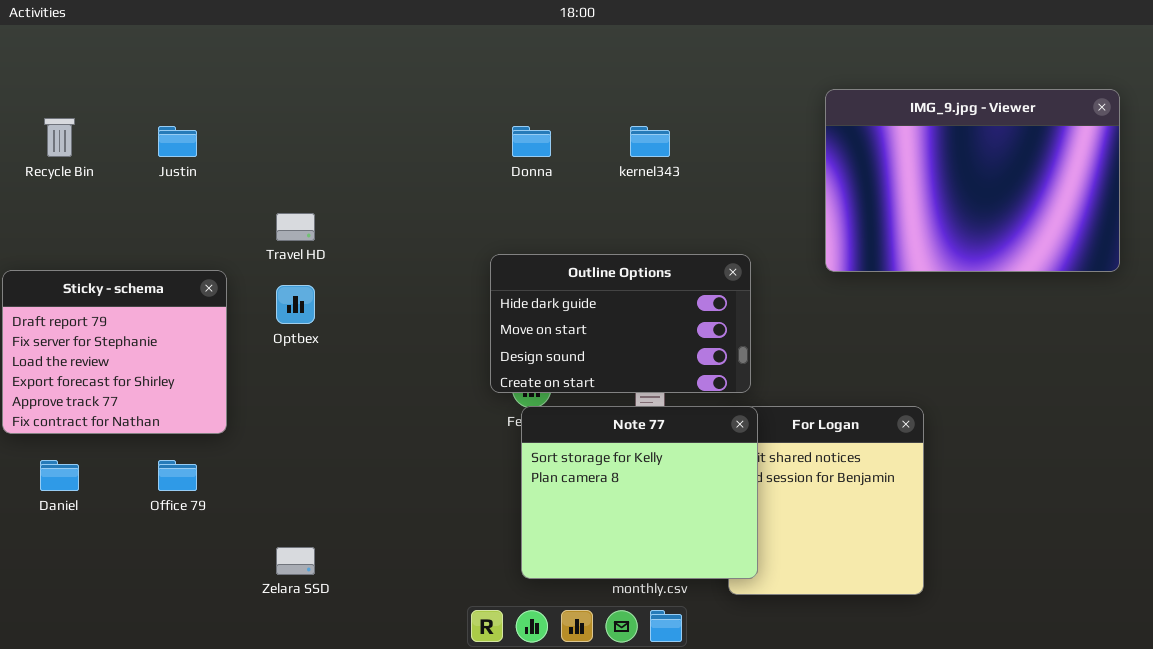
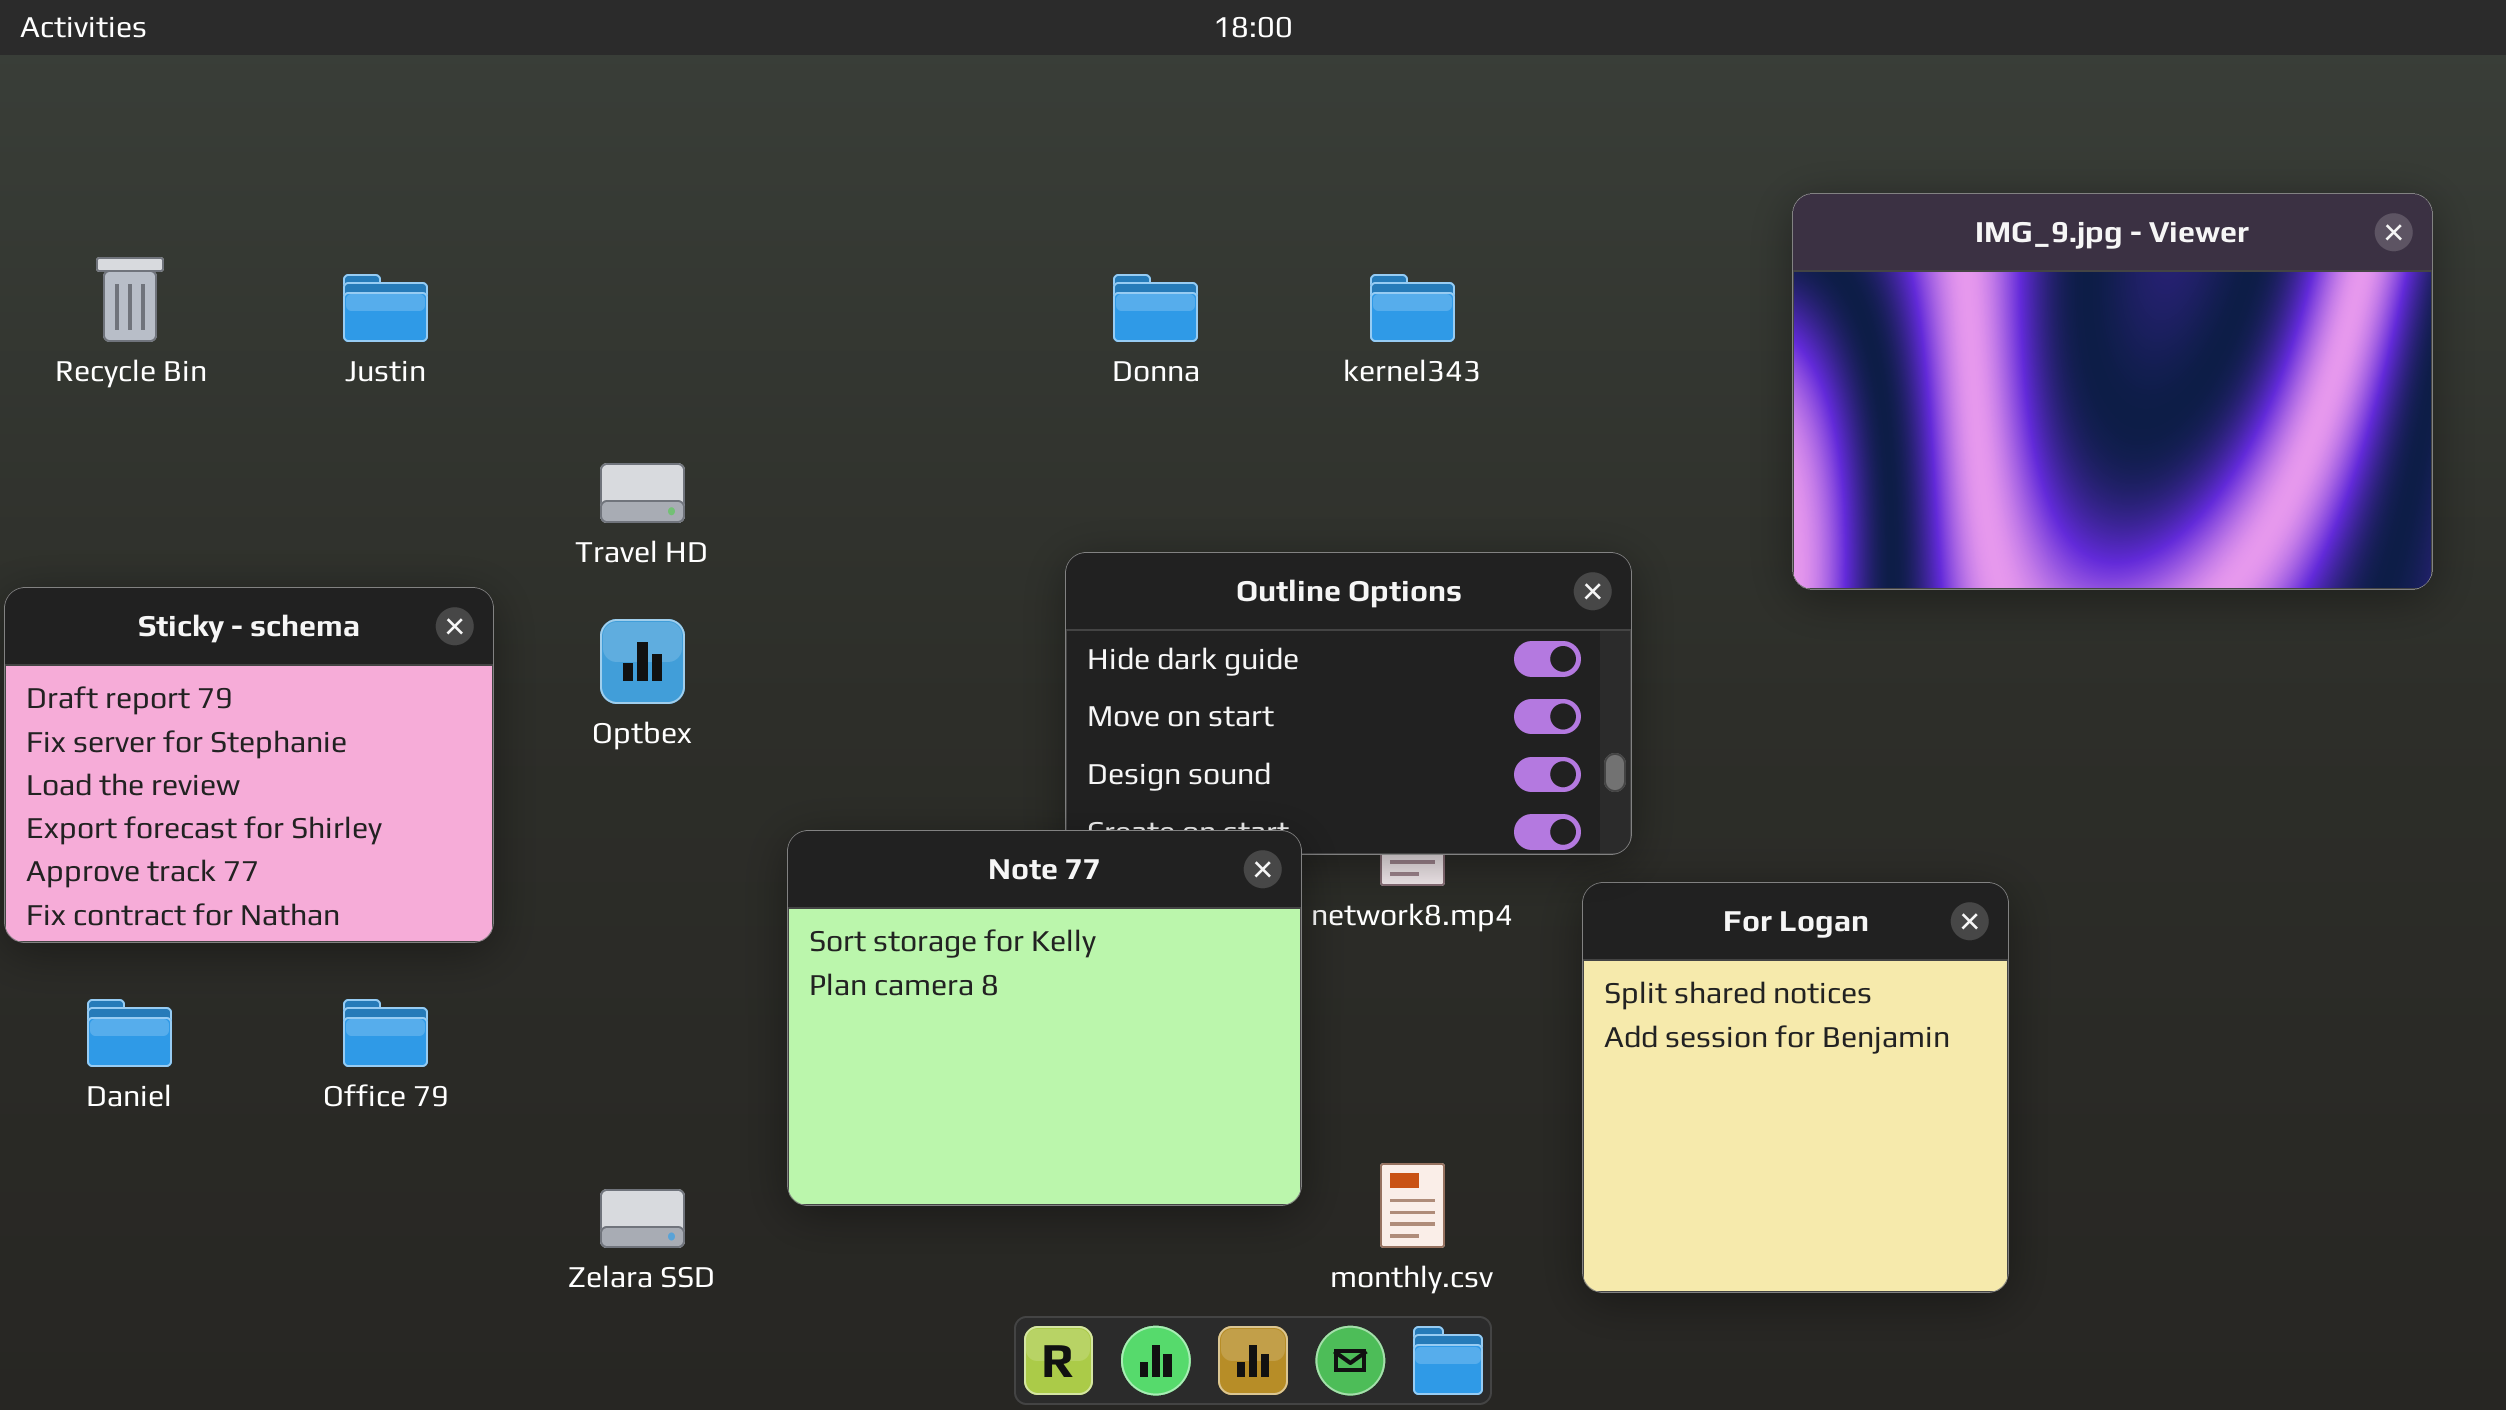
Note 77: [521,406,758,579] -> [787,830,1302,1206], moved

